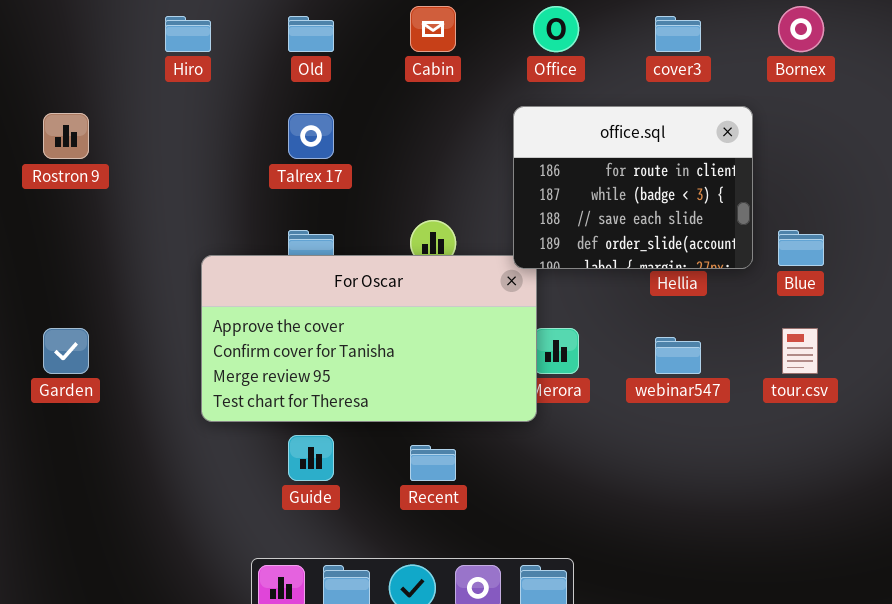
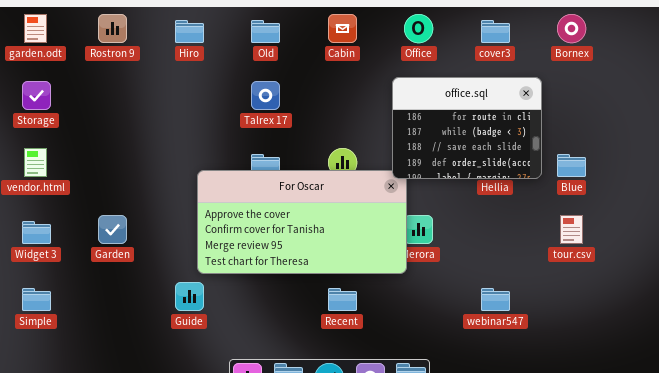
Rostron 9: [43,113,89,159] -> [98,14,127,43], moved
webinar547: [655,337,701,374] -> [481,288,510,311], moved
Guide: [288,435,334,481] -> [175,282,204,311], moved

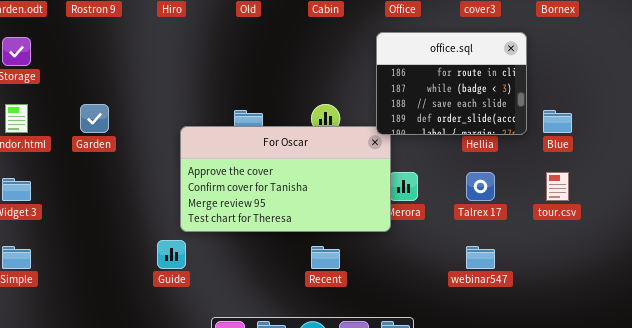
Talrex 17: [251,81,280,110] -> [466,172,495,201], moved
Garden: [98,215,127,244] -> [80,104,109,133], moved

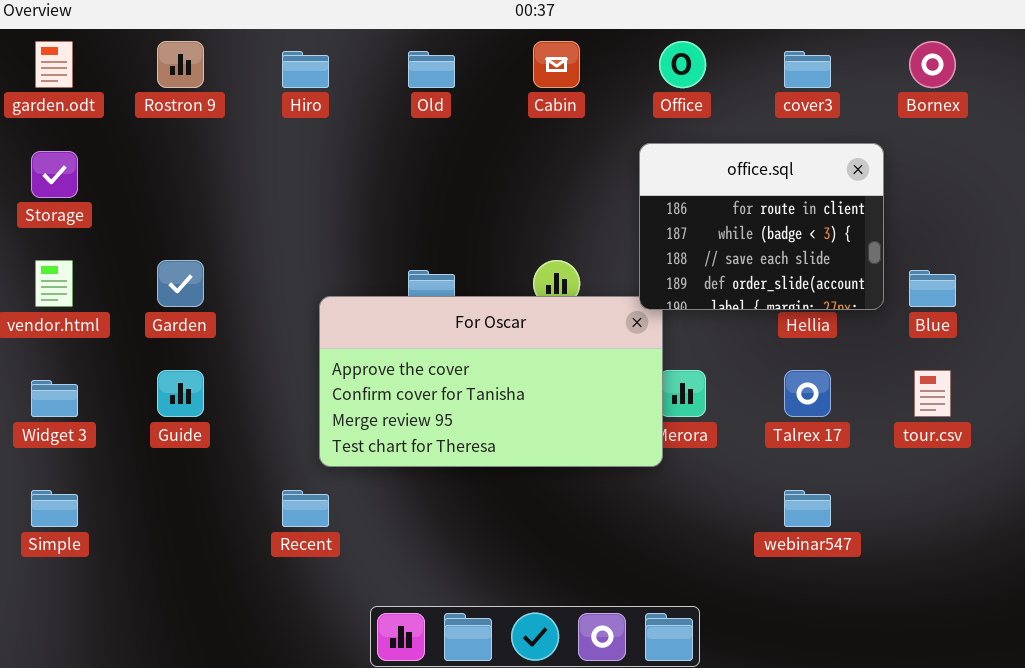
Guide: [157,240,186,269] -> [157,370,204,417], moved
Recent: [311,246,340,269] -> [282,490,329,527], moved

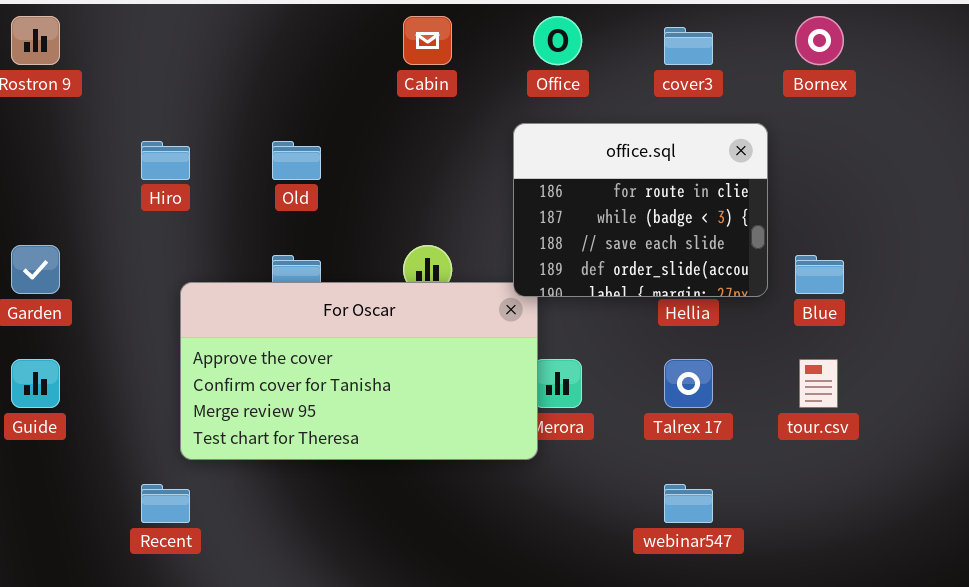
Hiro: [282,51,329,88] -> [141,141,190,180], moved
Old: [408,51,455,88] -> [272,141,321,180], moved

